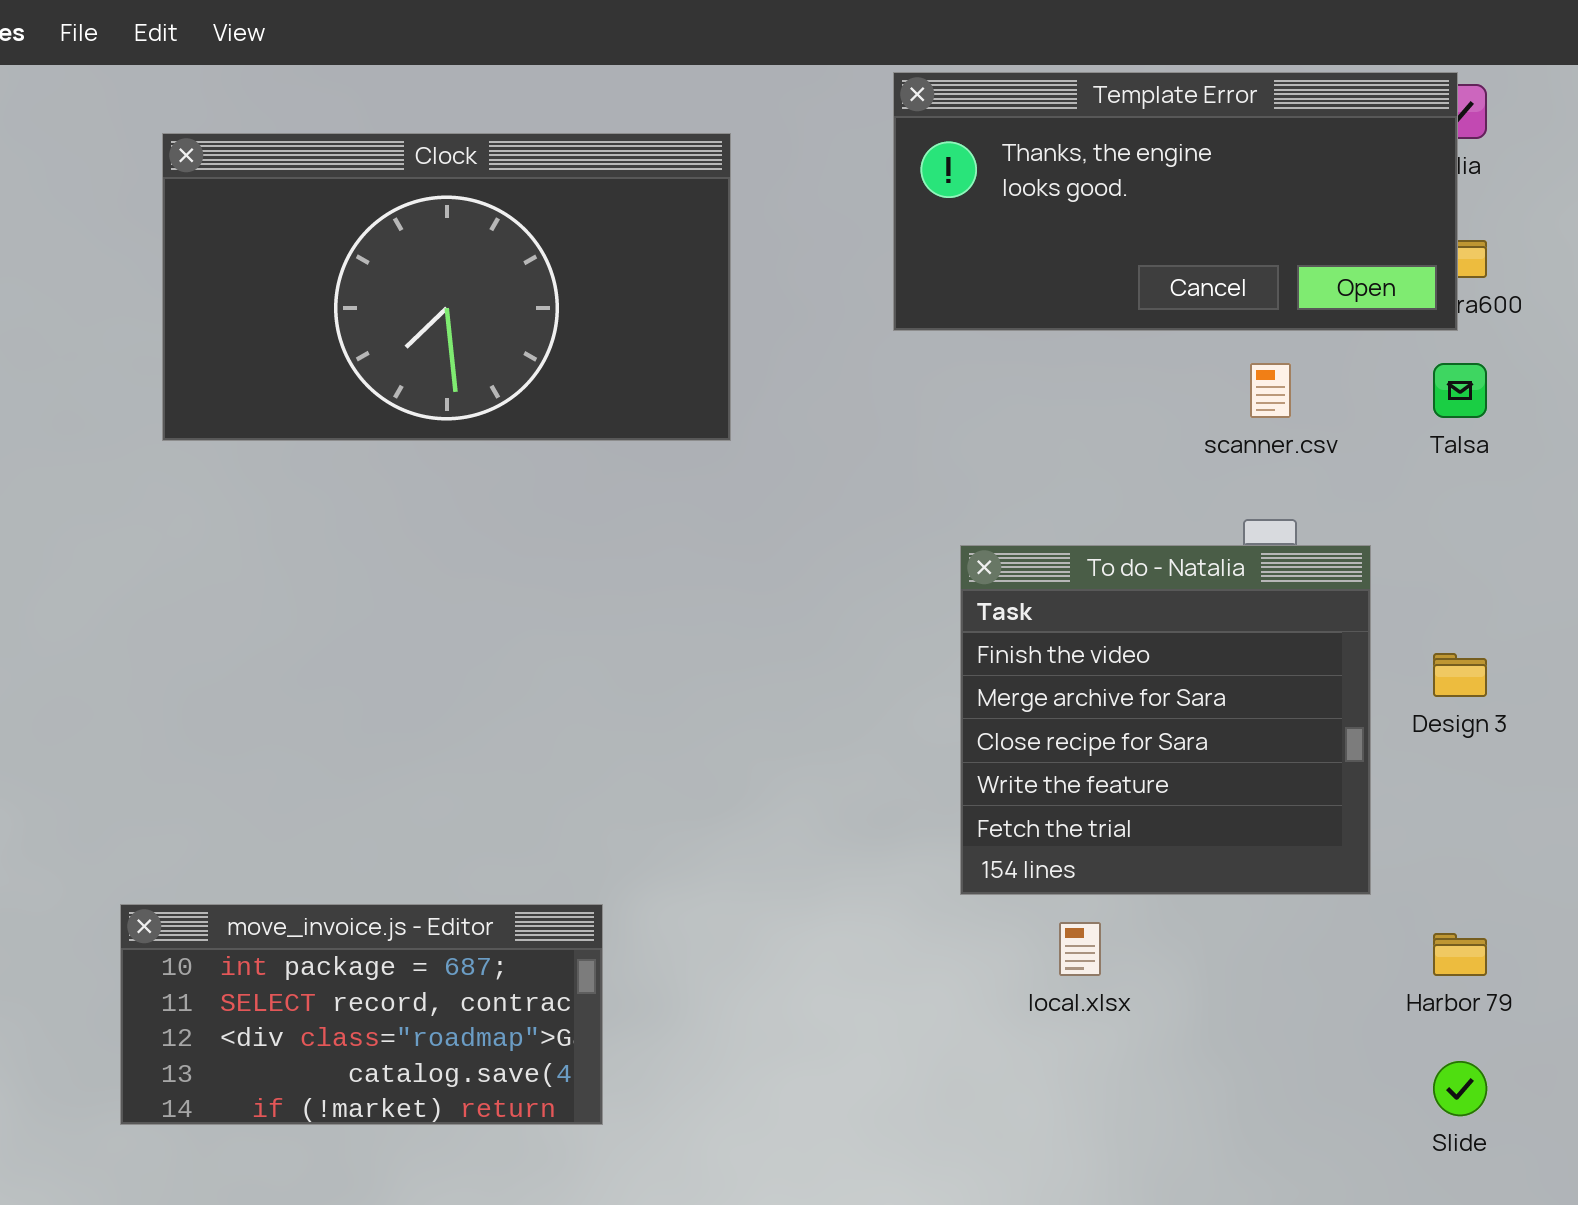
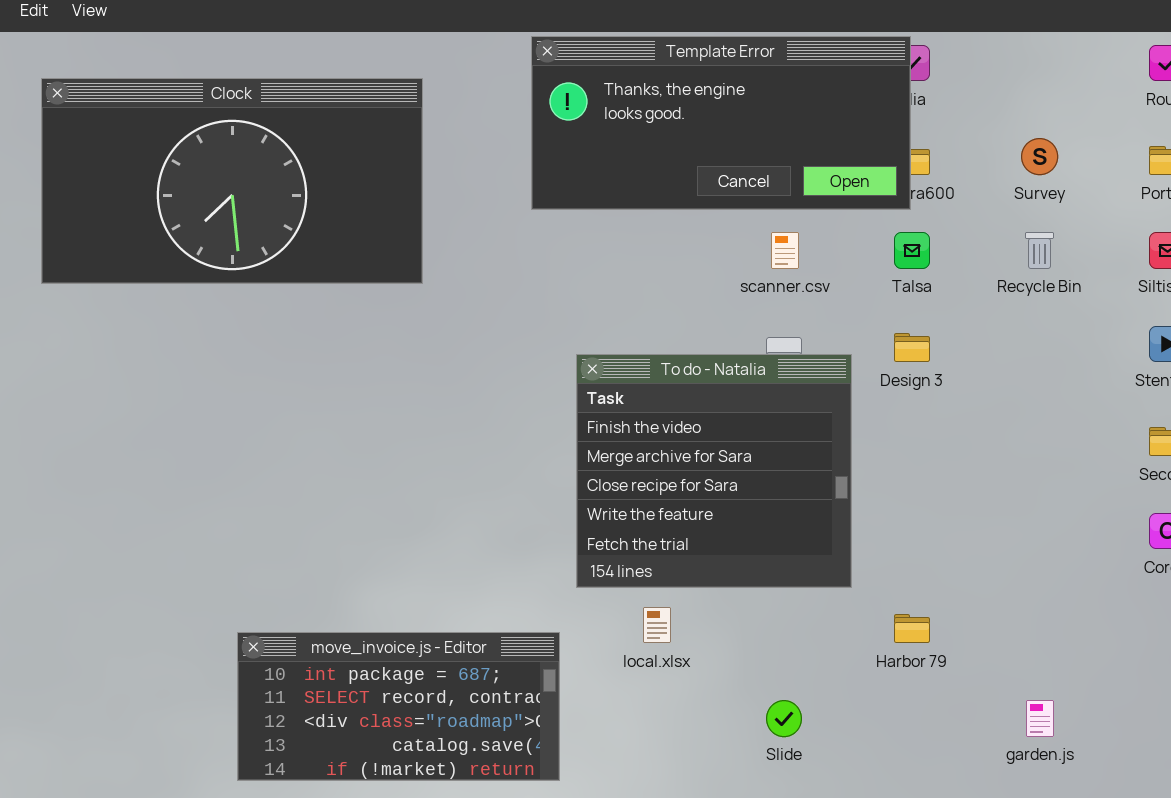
Design 3: [1433,653,1487,697] -> [894,333,930,362], moved
move_invoice.js - Editor: [120,904,603,1125] -> [237,632,560,781], moved
Slide: [1433,1061,1487,1116] -> [766,700,802,737], moved

